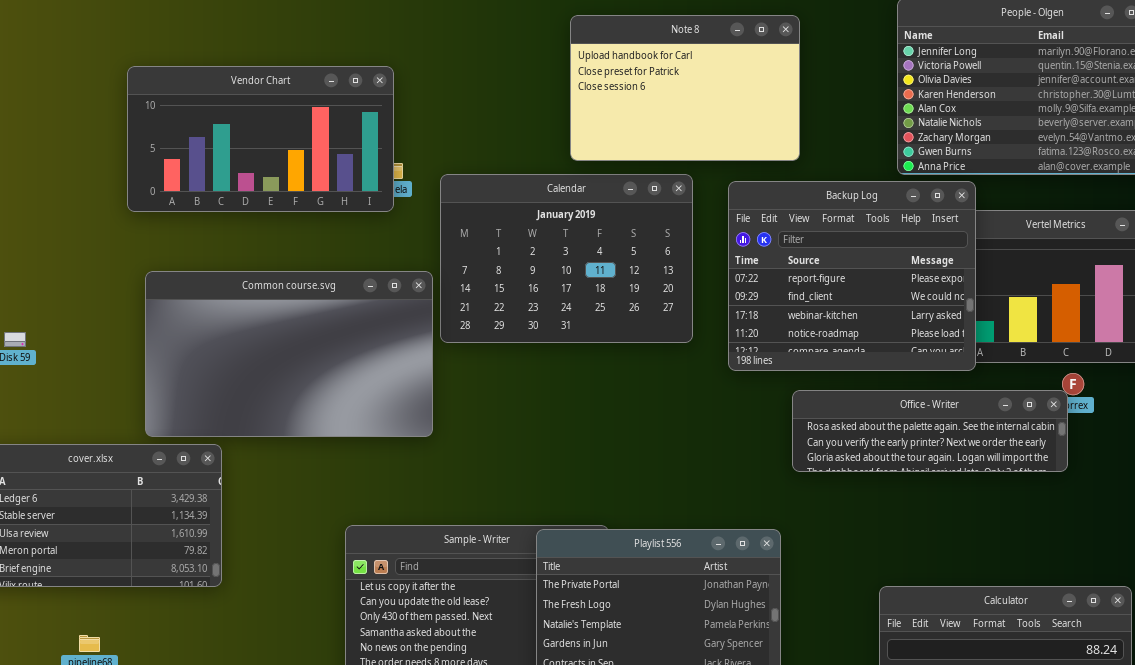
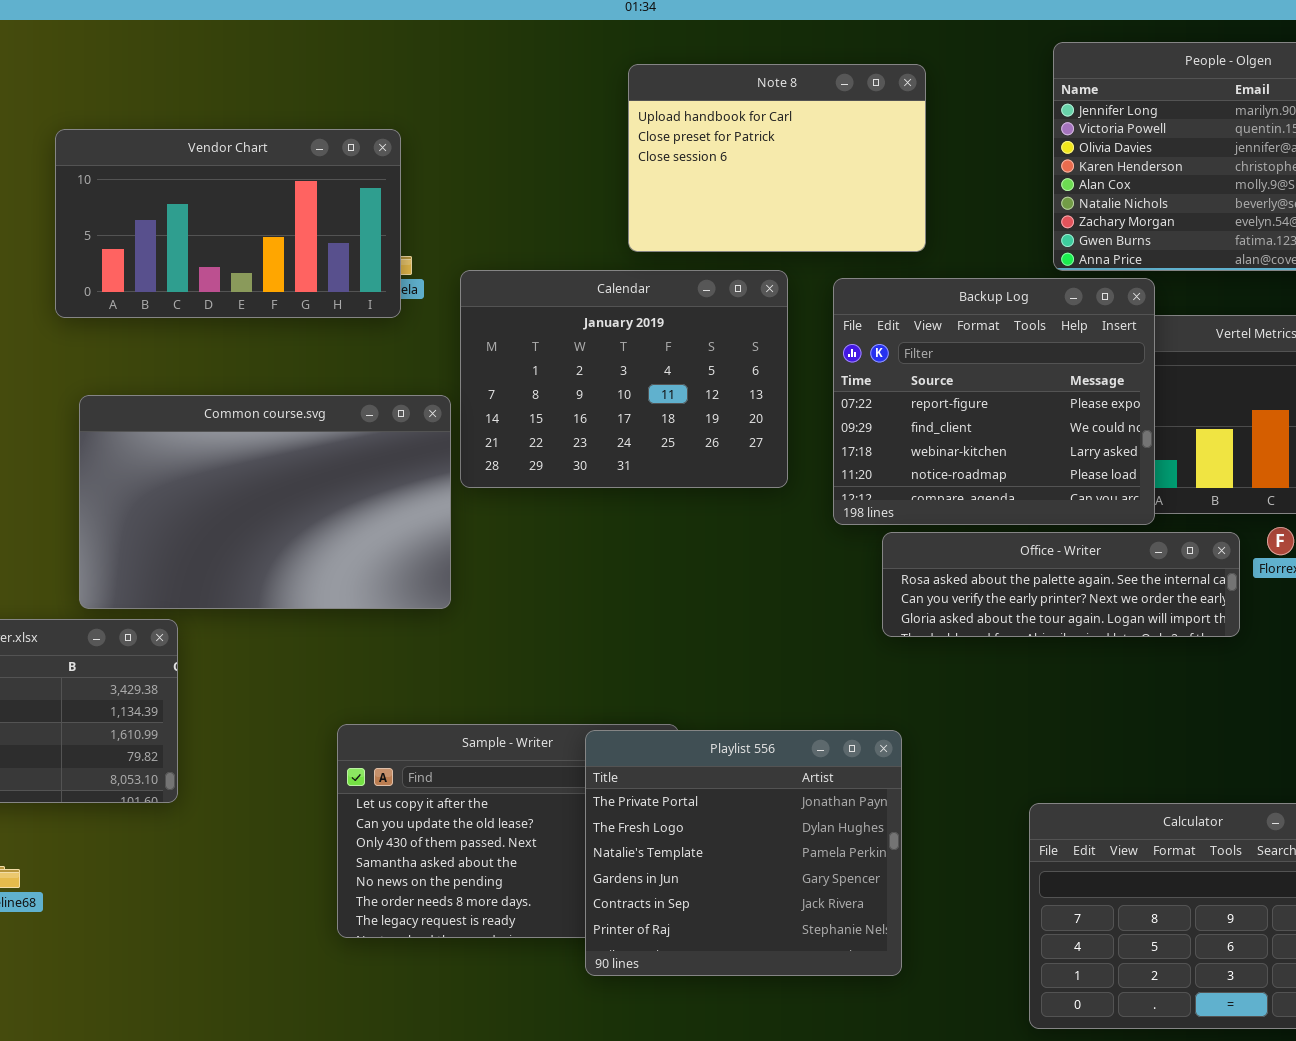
Office - Writer: [792,390,1068,472] -> [882,532,1240,637], moved

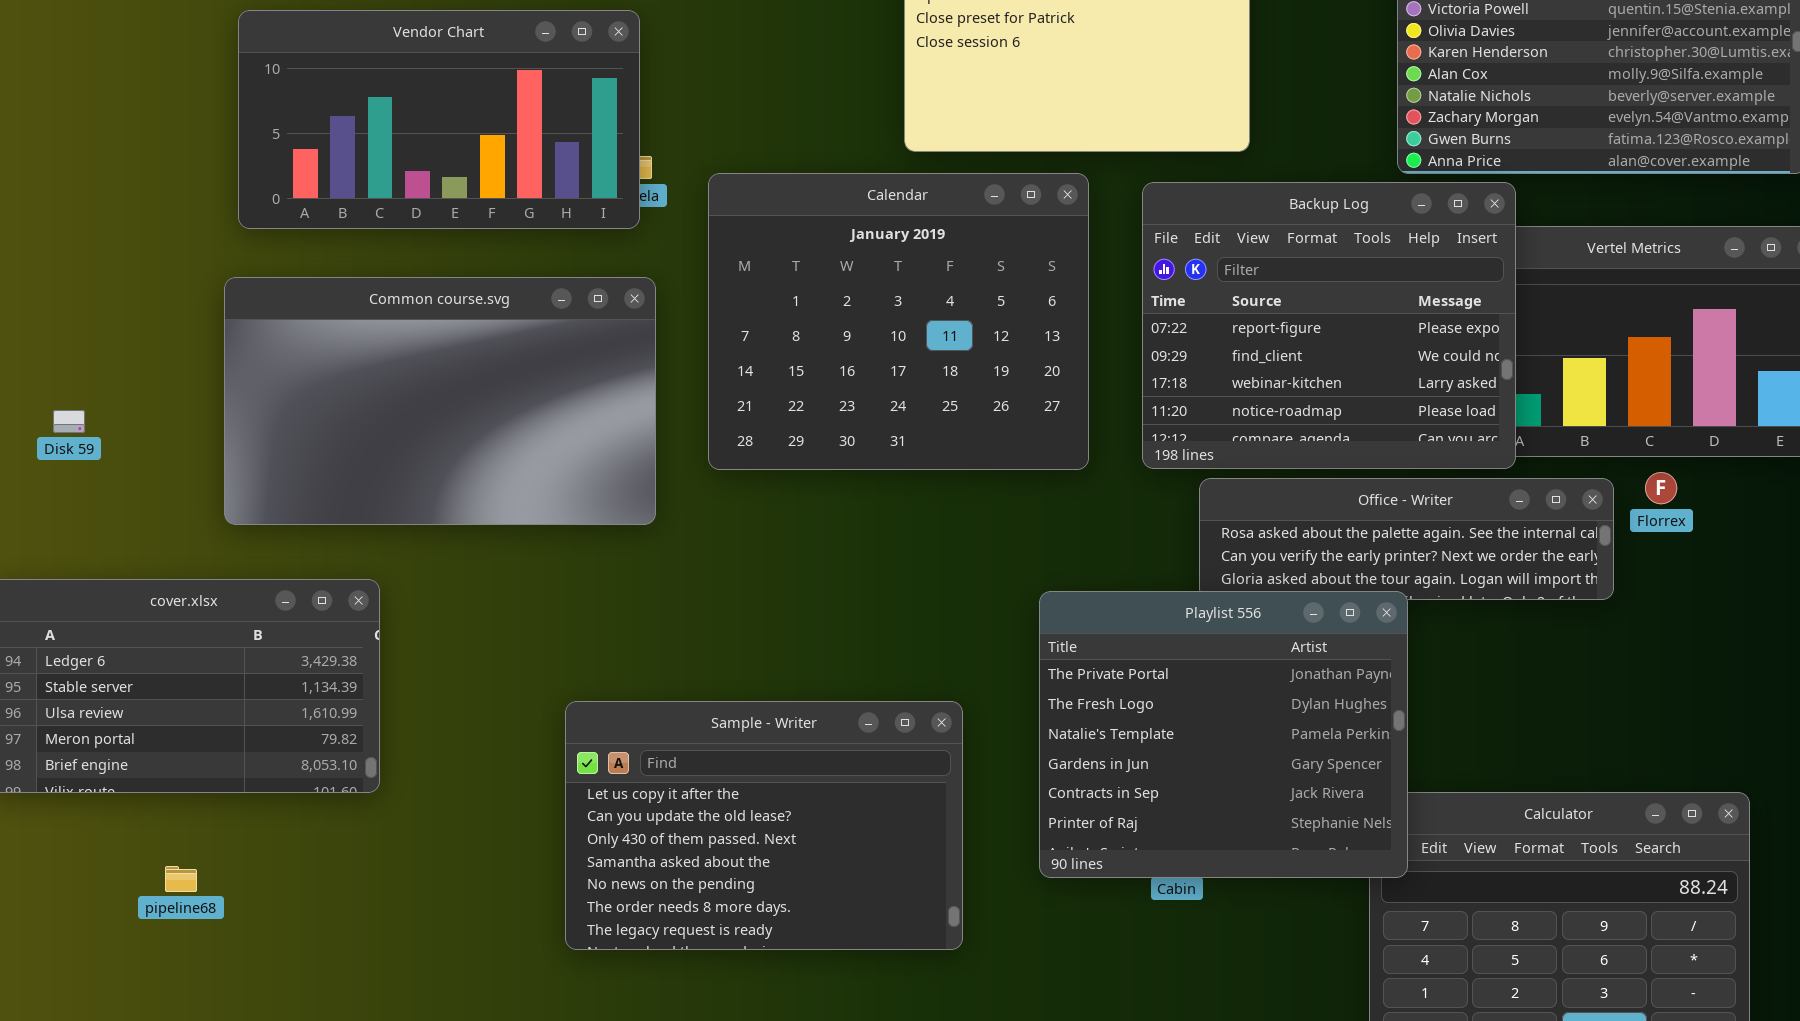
Calendar: [460,270,788,488] -> [708,173,1089,470], resized
Common course.svg: [79,395,451,609] -> [224,277,656,525], moved
Playlist 556: [585,730,902,976] -> [1039,591,1408,878], moved

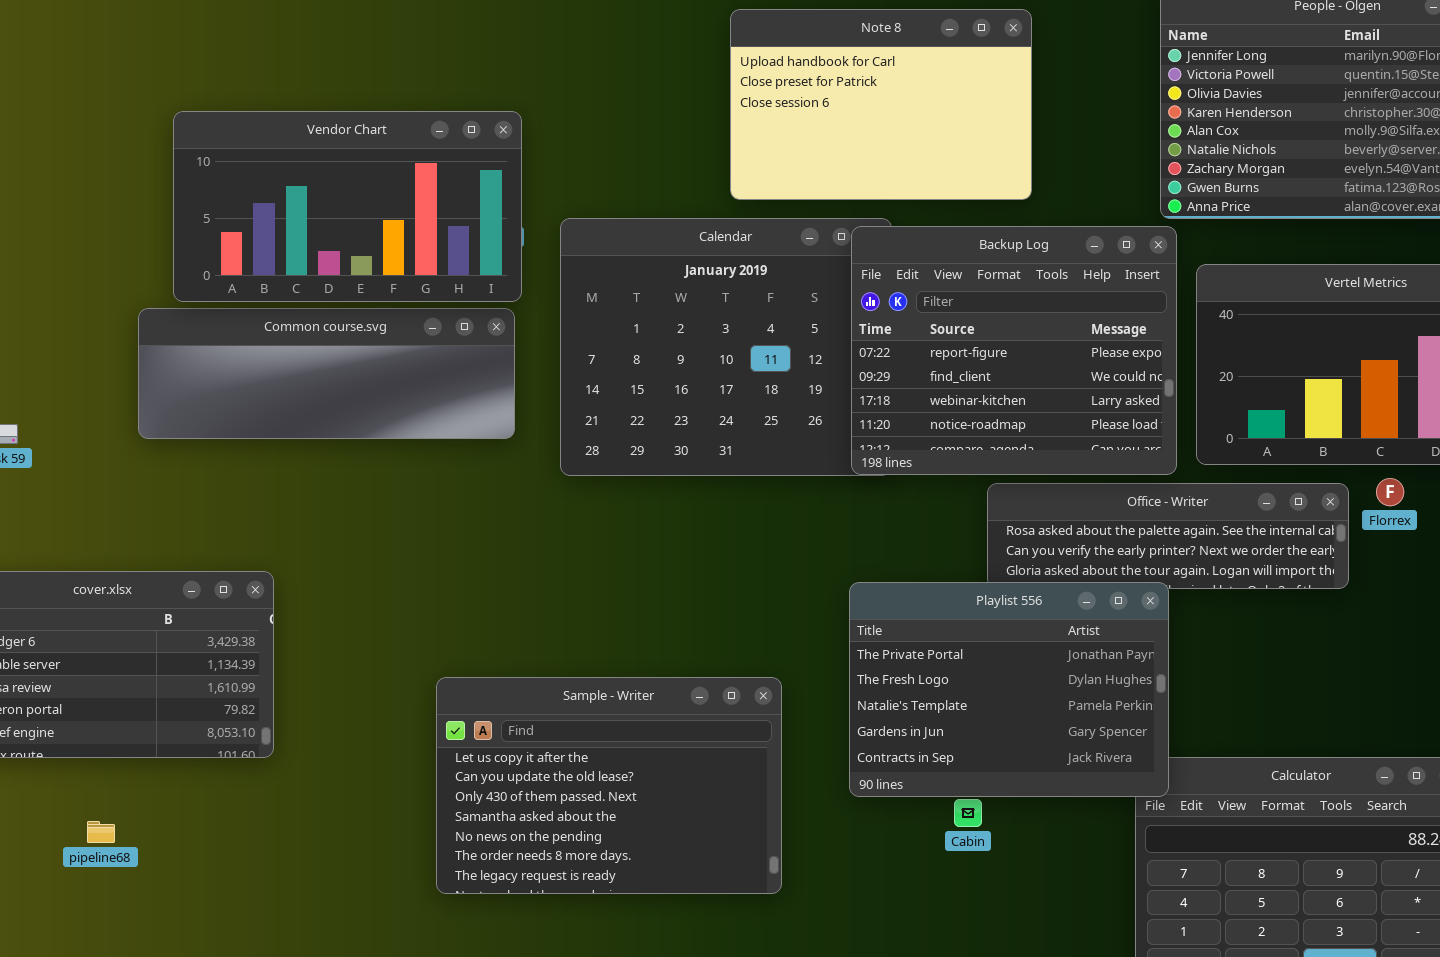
Vendor Chart: [238,10,640,229] -> [173,111,522,302], moved
Backup Log: [1142,182,1516,469] -> [851,226,1177,475], moved
Common course.svg: [224,277,656,525] -> [138,308,515,439], resized
Playlist 556: [1039,591,1408,878] -> [849,582,1169,797], resized

